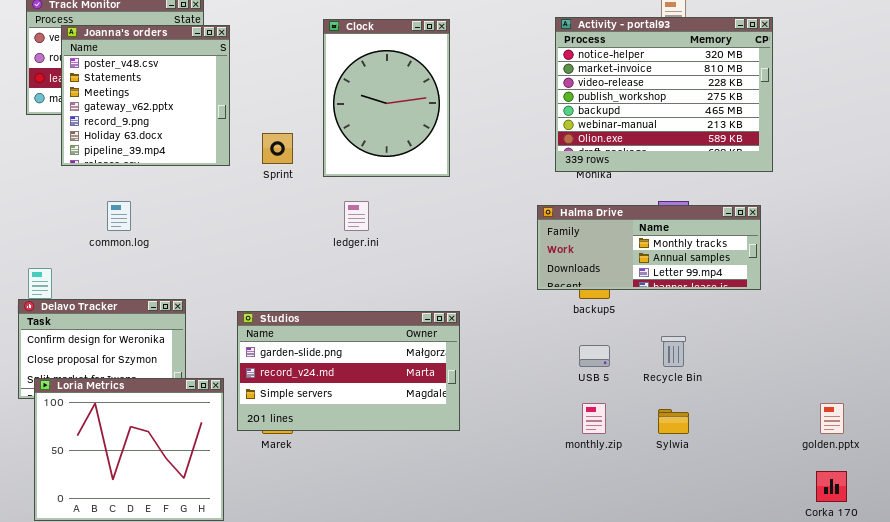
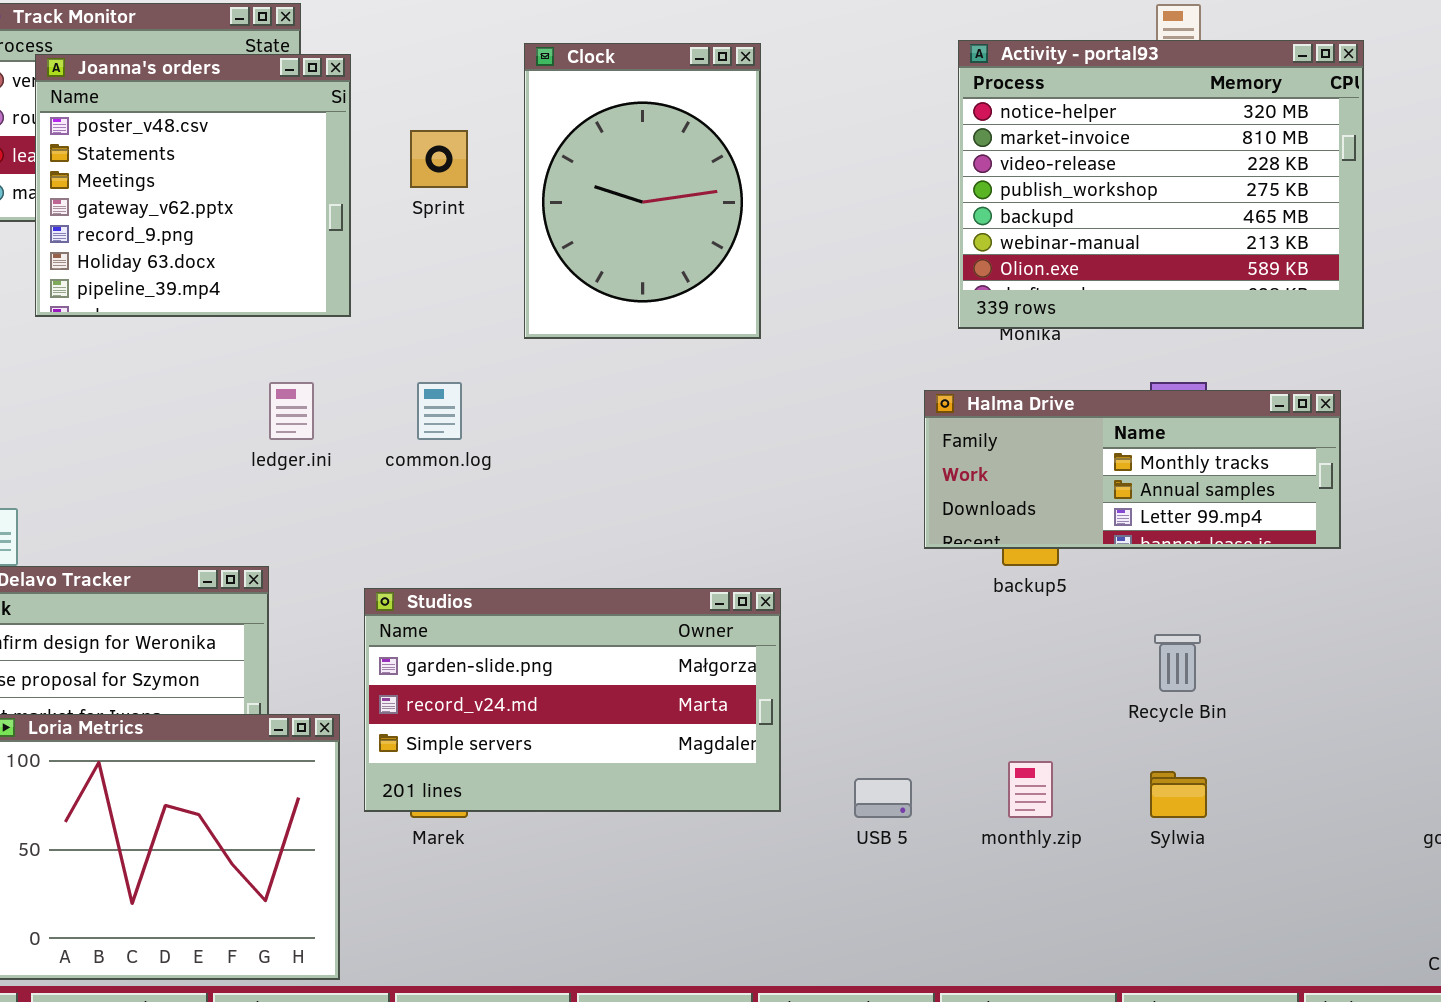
Sprint: [262,133,293,164] -> [410,130,468,188], moved
common.log: [107,201,131,231] -> [417,382,462,440], moved
ledger.ini: [344,201,369,231] -> [269,382,314,440], moved
USB 5: [579,345,610,367] -> [854,778,912,818], moved

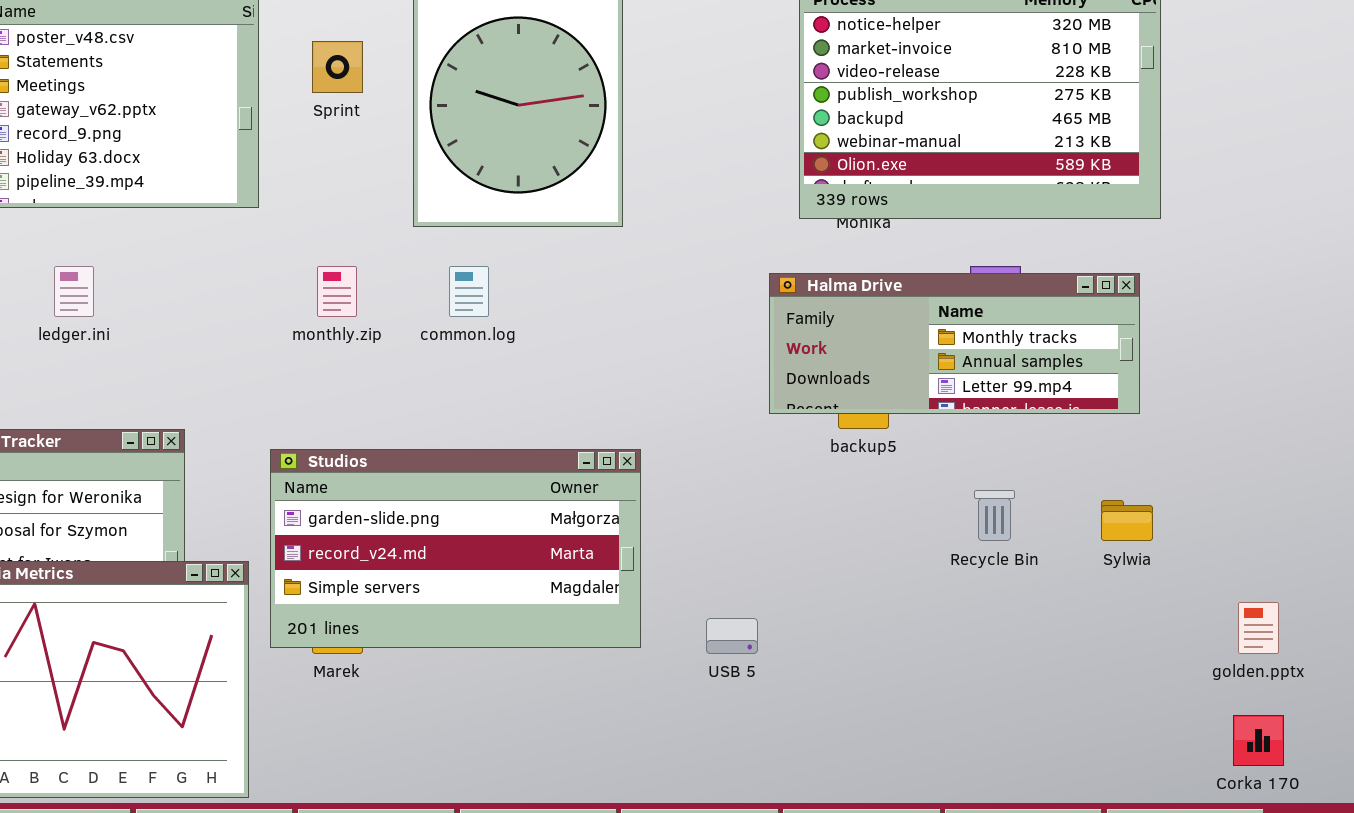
ledger.ini: [269,382,314,440] -> [54,266,94,317], moved
common.log: [417,382,462,440] -> [449,266,489,317], moved
monthly.zip: [1008,761,1053,818] -> [317,266,357,317], moved
Sylwia: [1150,771,1207,818] -> [1101,500,1153,541], moved

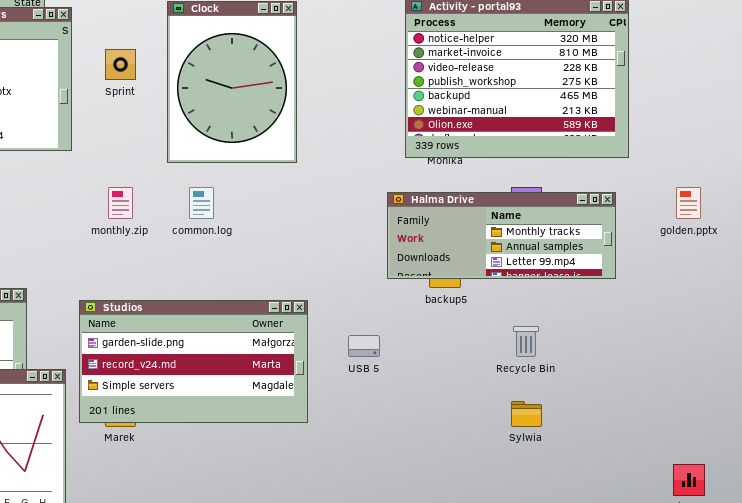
Sylwia: [1101,500,1153,541] -> [511,401,542,427], moved
golden.pptx: [1238,602,1279,654] -> [676,187,701,219], moved
USB 5: [706,618,758,654] -> [348,335,380,357], moved

